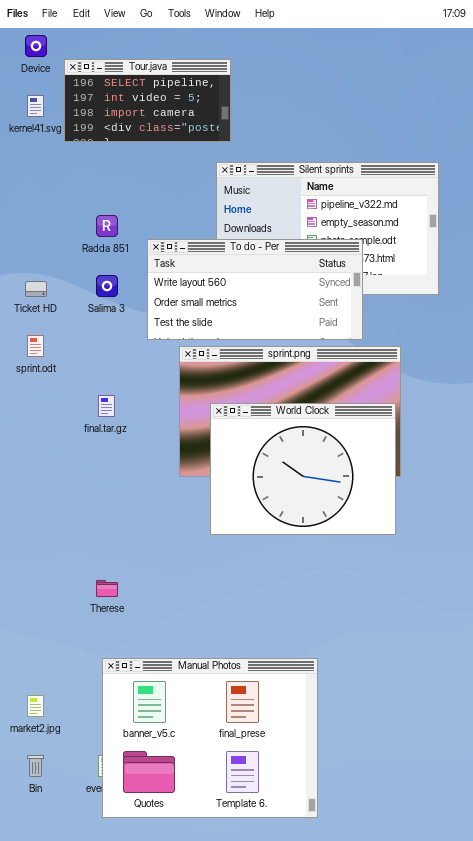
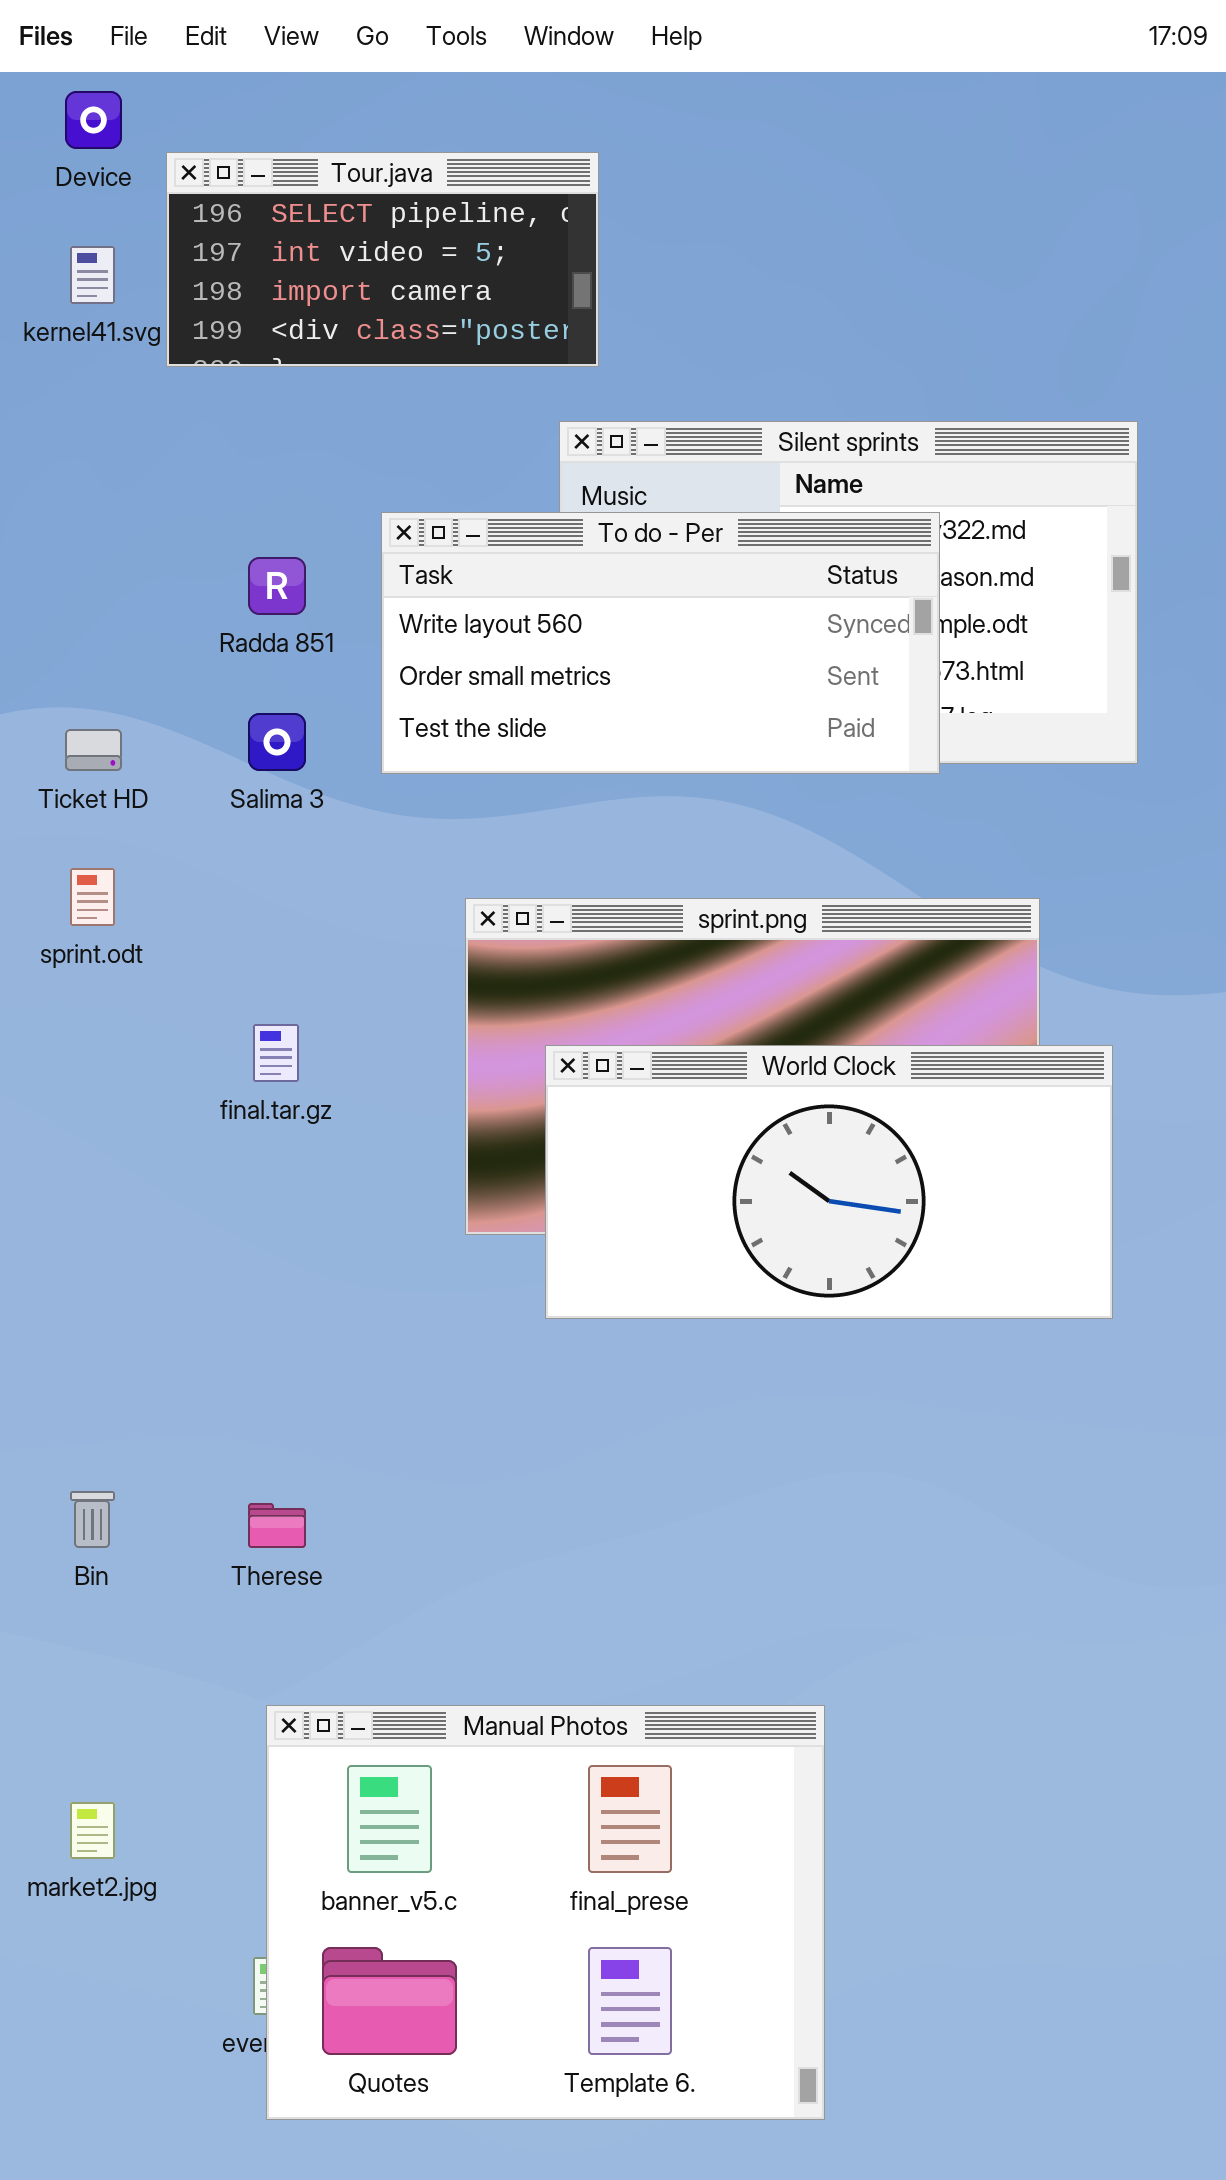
To do - Per: [147,239,363,340] -> [381,512,940,774], moved
World Clock: [210,403,396,535] -> [545,1045,1113,1319], resized
Bin: [27,755,44,777] -> [70,1491,115,1548], moved

